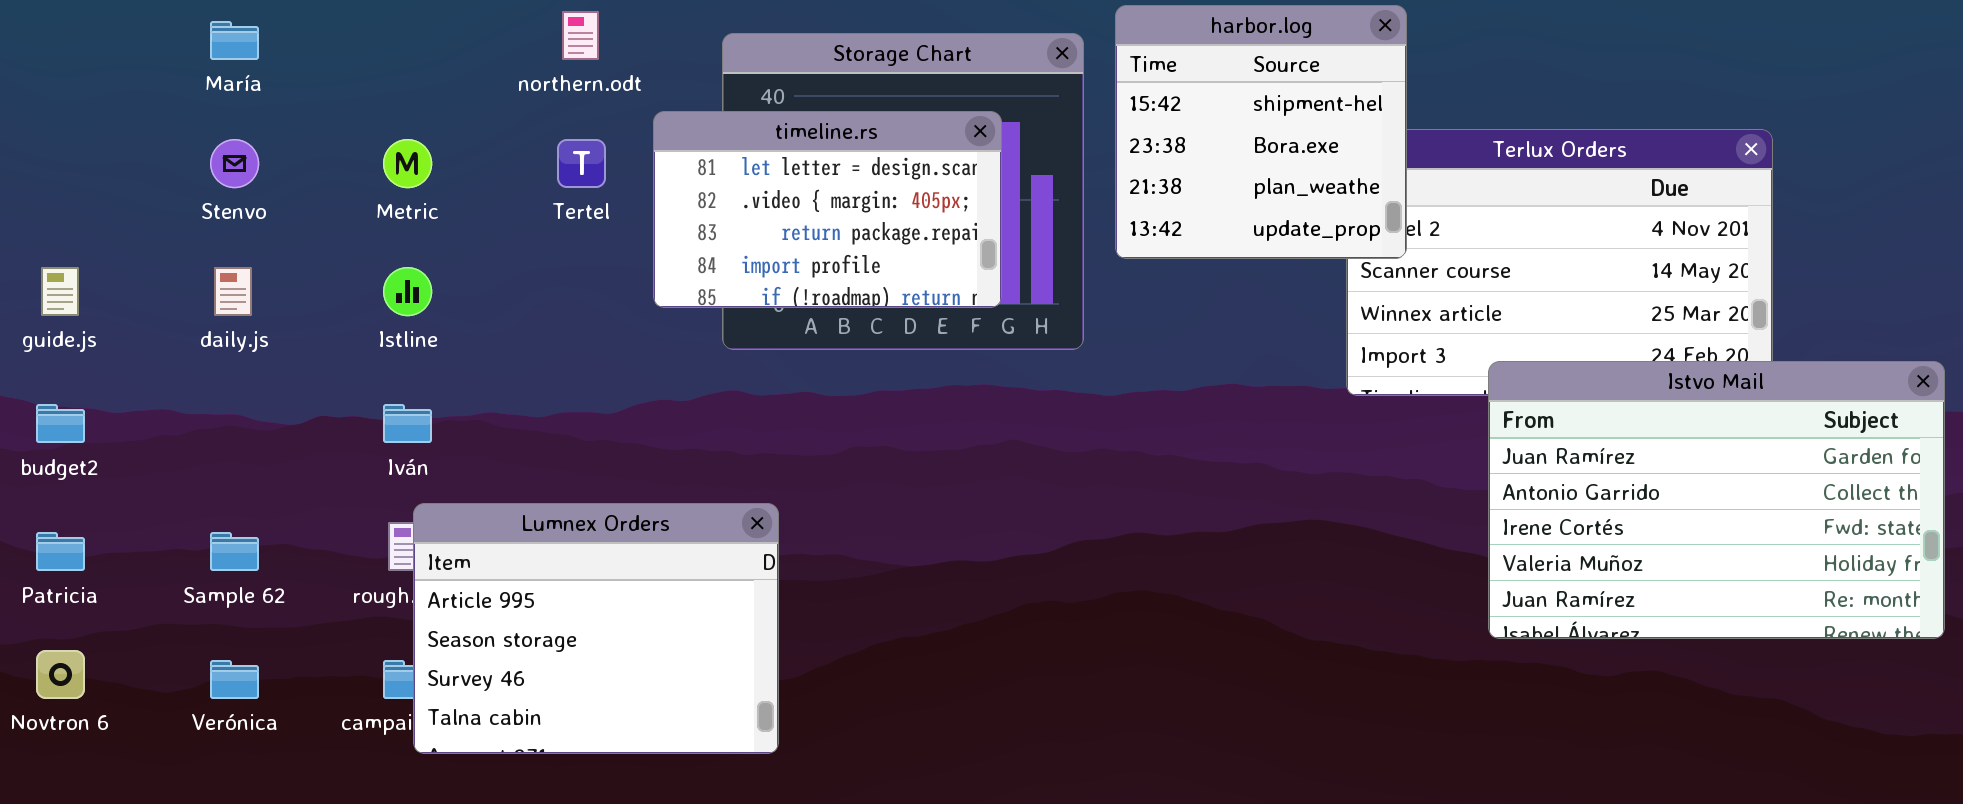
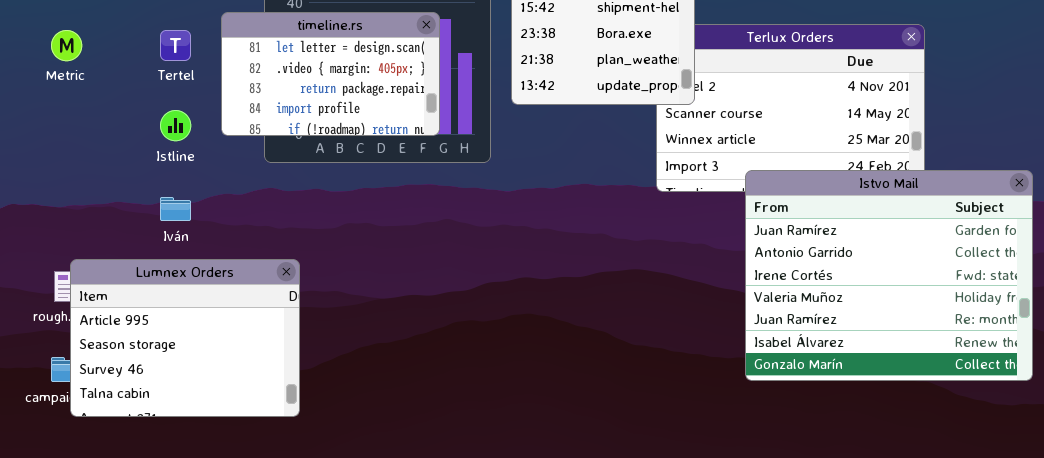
Istline: [383,267,432,316] -> [160,110,191,141], moved
Istvo Mail: [1488,361,1945,639] -> [745,170,1033,381], resized
Iván: [383,404,432,443] -> [160,197,191,221], moved

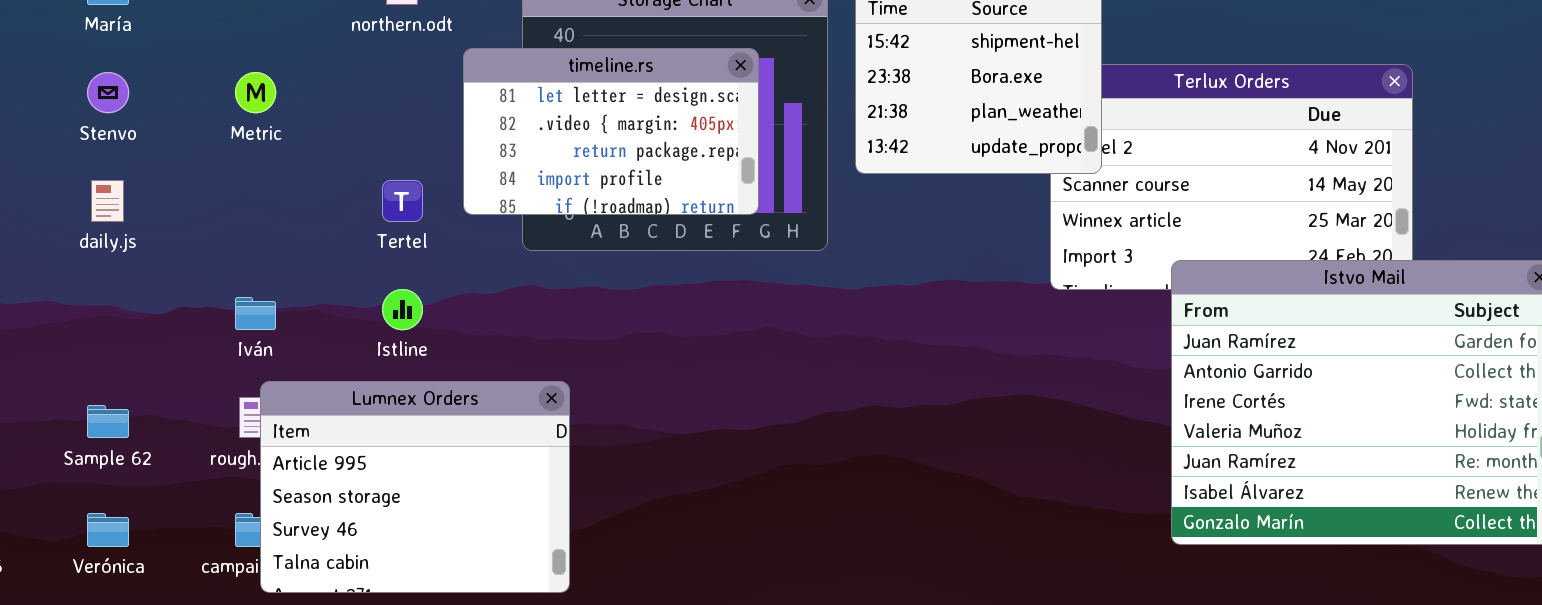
Tertel: [160,30,191,61] -> [382,180,423,222], moved
Istline: [160,110,191,141] -> [382,289,423,330], moved
Iván: [160,197,191,221] -> [235,297,276,330], moved

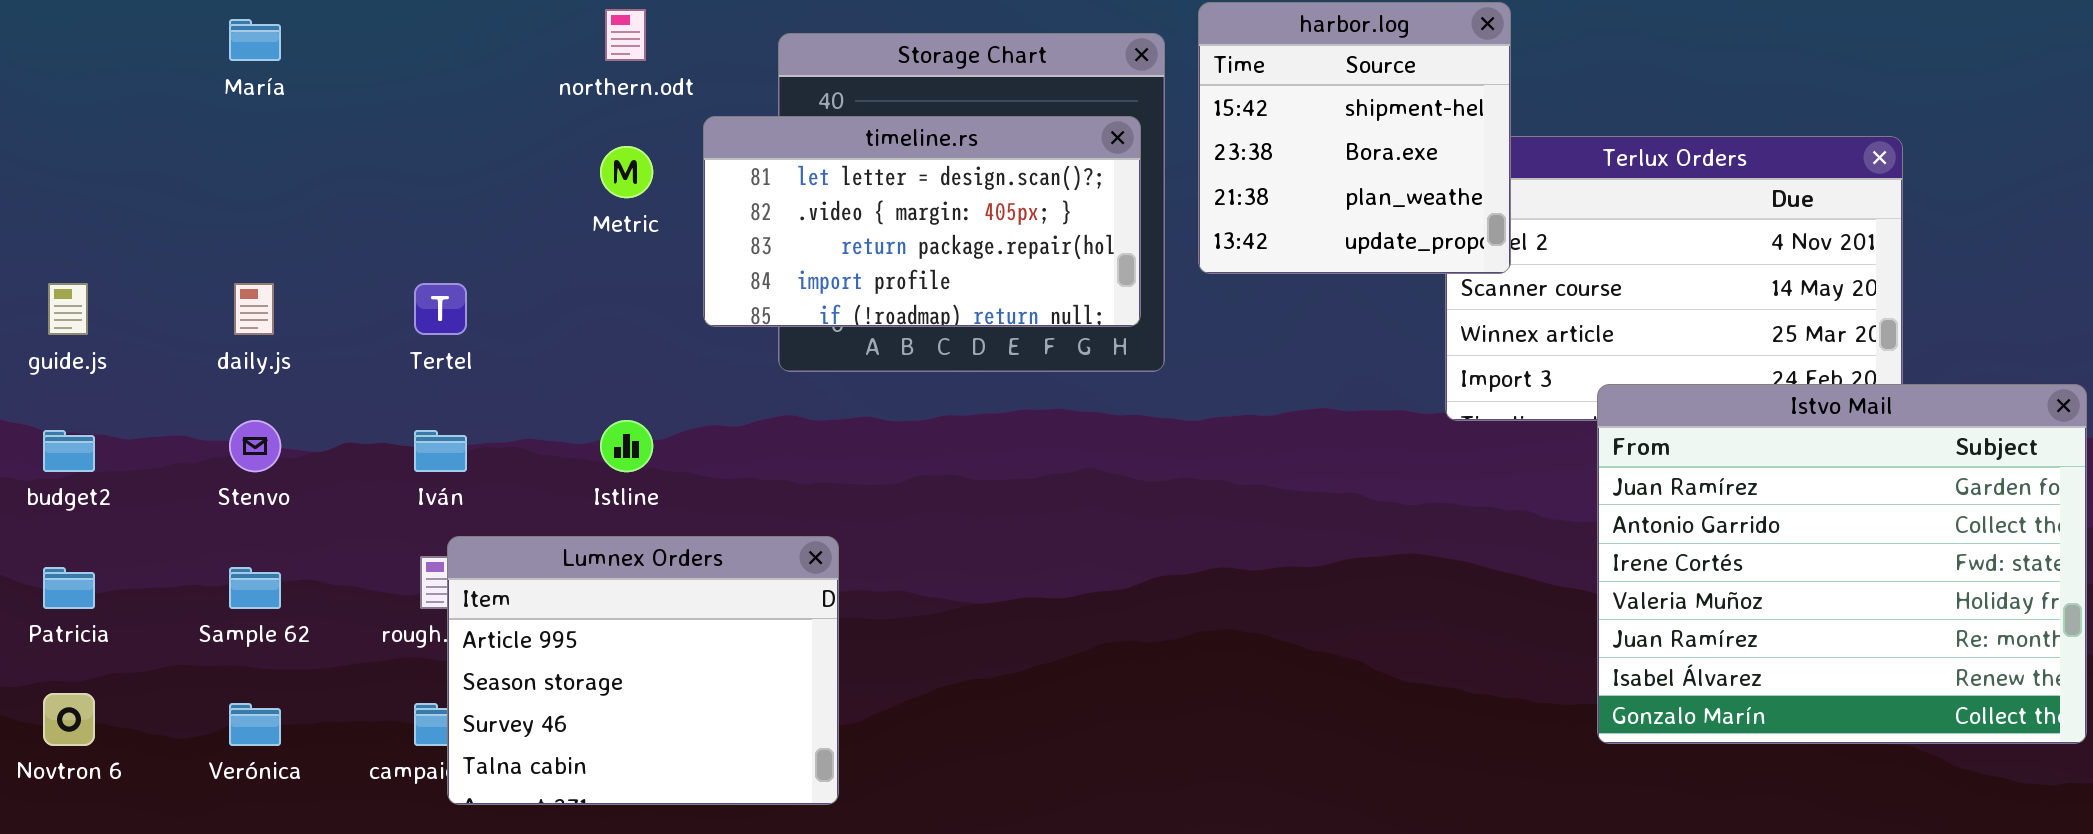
timeline.rs: [463,48,759,215] -> [703,116,1141,327], resized
Stenvo: [87,72,129,113] -> [229,420,281,472], moved
Metric: [235,72,276,113] -> [600,146,653,198], moved
Tertel: [382,180,423,222] -> [414,283,467,335], moved

